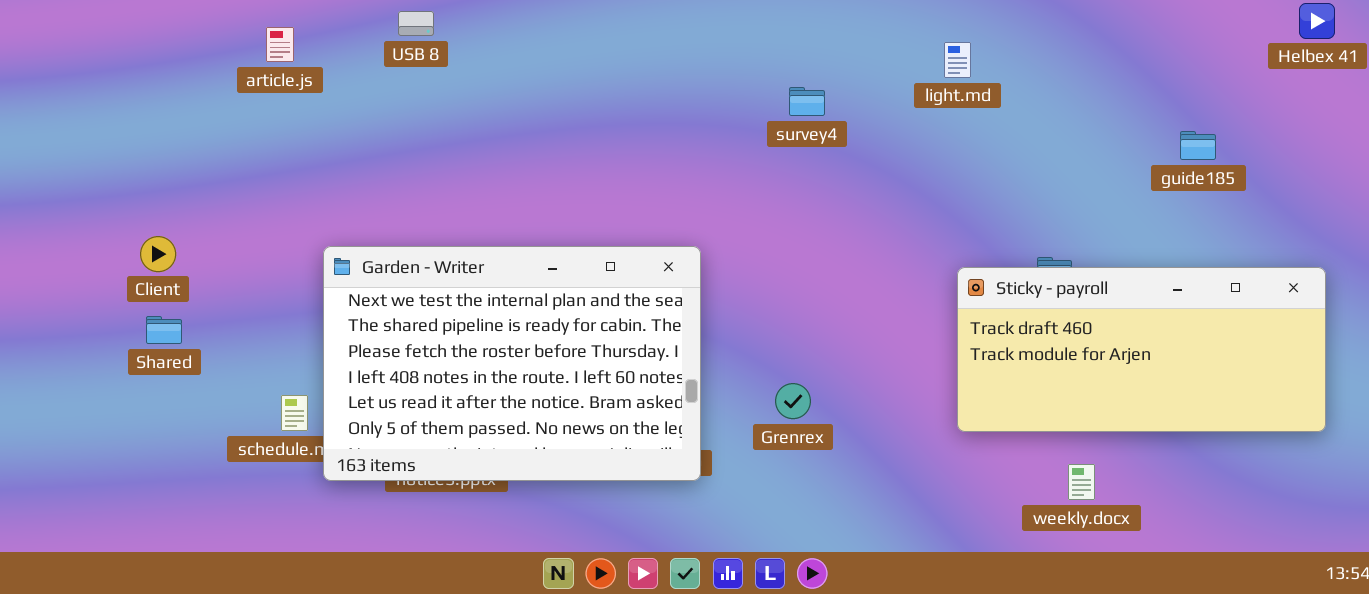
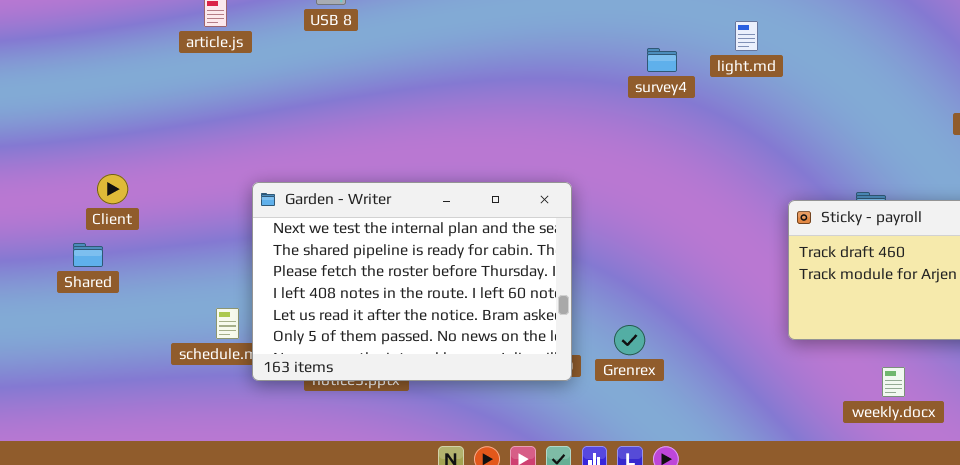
light.md: [944,42,971,78] -> [735,21,758,51], moved
Shared: [146,316,182,344] -> [73,243,103,267], moved
Grenrex: [775,383,811,419] -> [614,325,645,355], moved

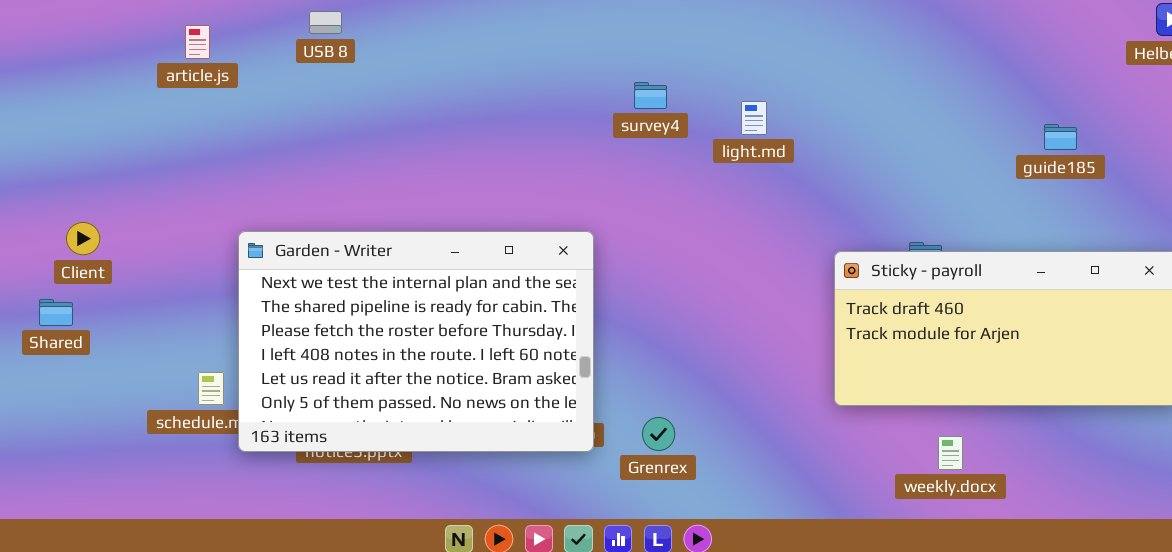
light.md: [735,21,758,51] -> [741,101,767,135], moved
survey4: [647,48,677,72] -> [634,82,667,109], moved
Grenrex: [614,325,645,355] -> [642,417,675,451], moved

